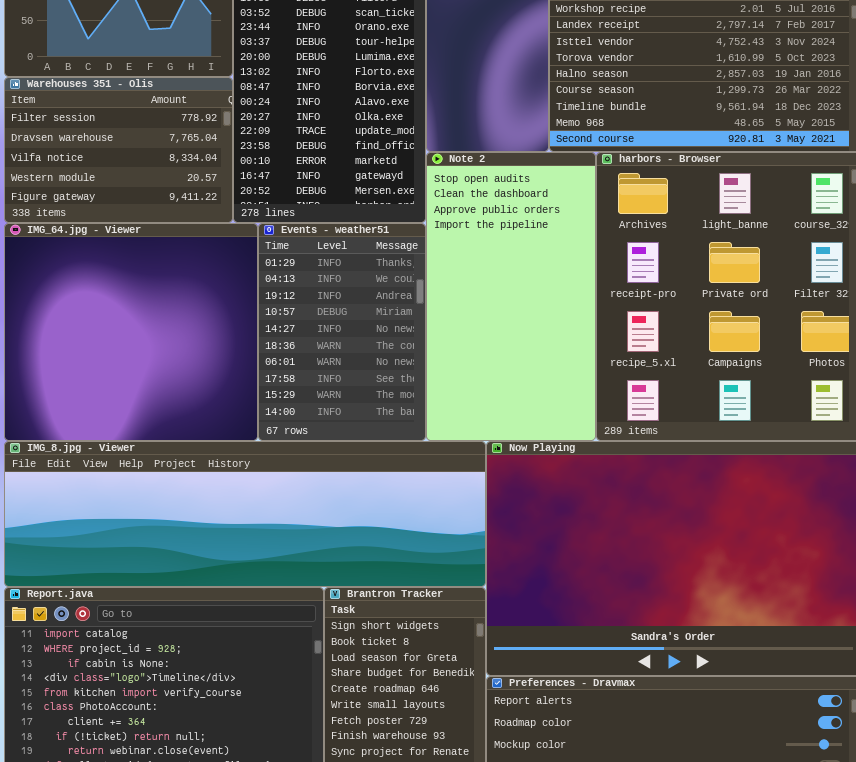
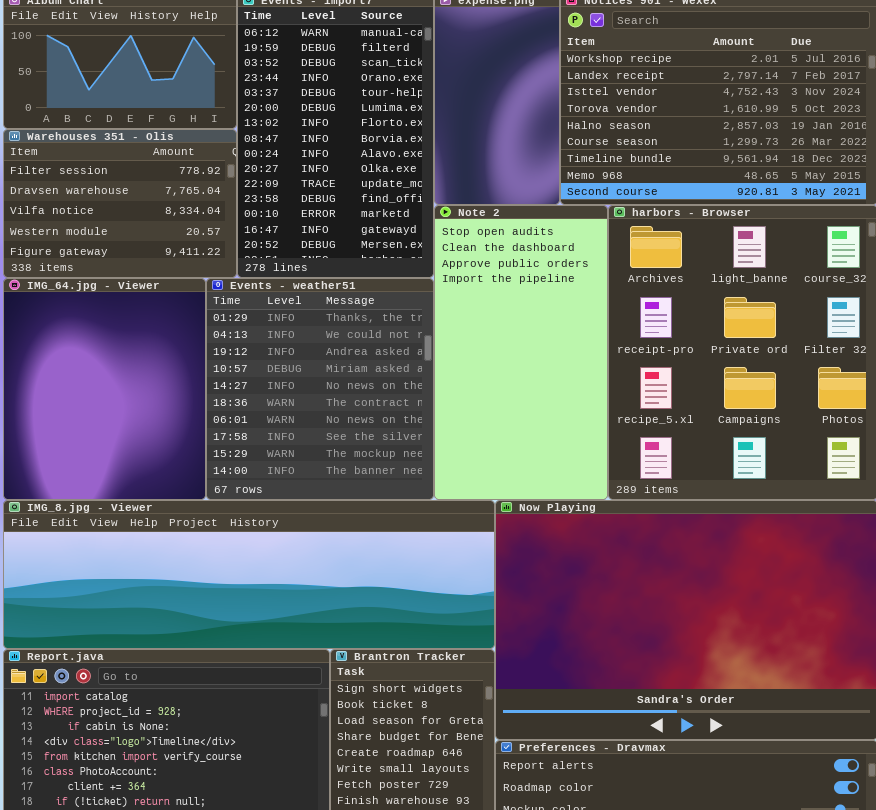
IMG_64.jpg - Viewer: [4,223,258,441] -> [3,278,206,500], resized
Events - weather51: [258,223,426,441] -> [206,278,434,500], resized

